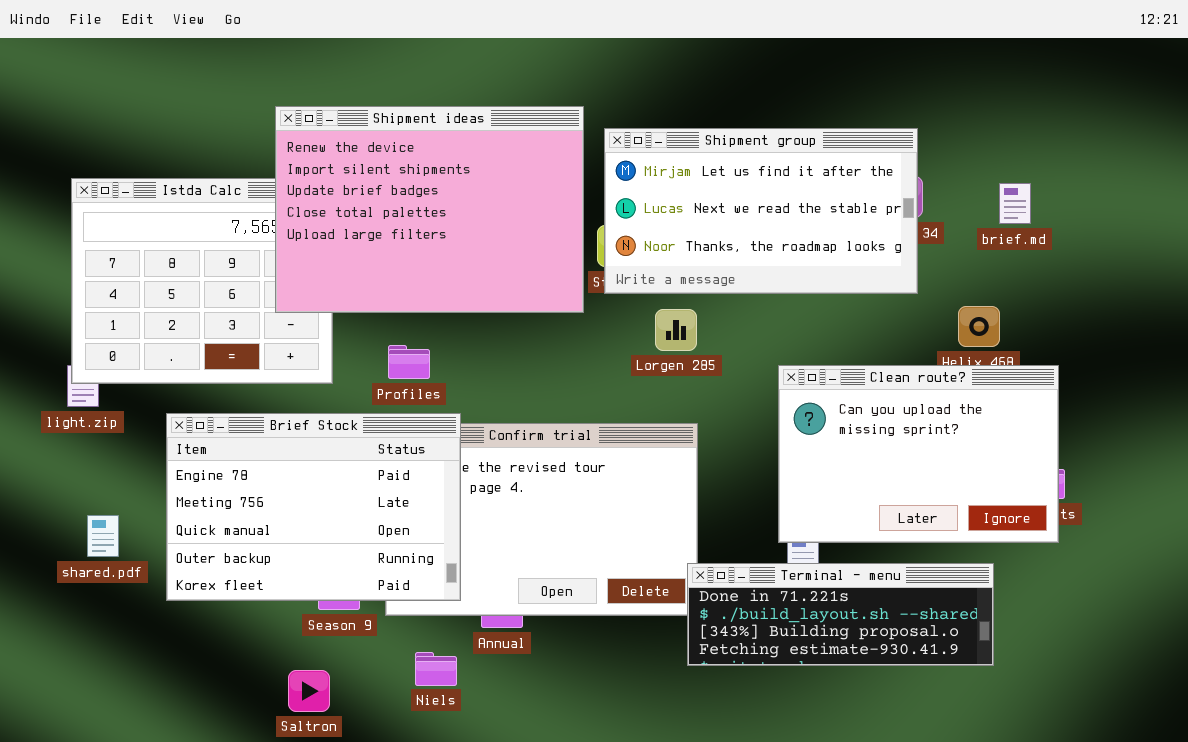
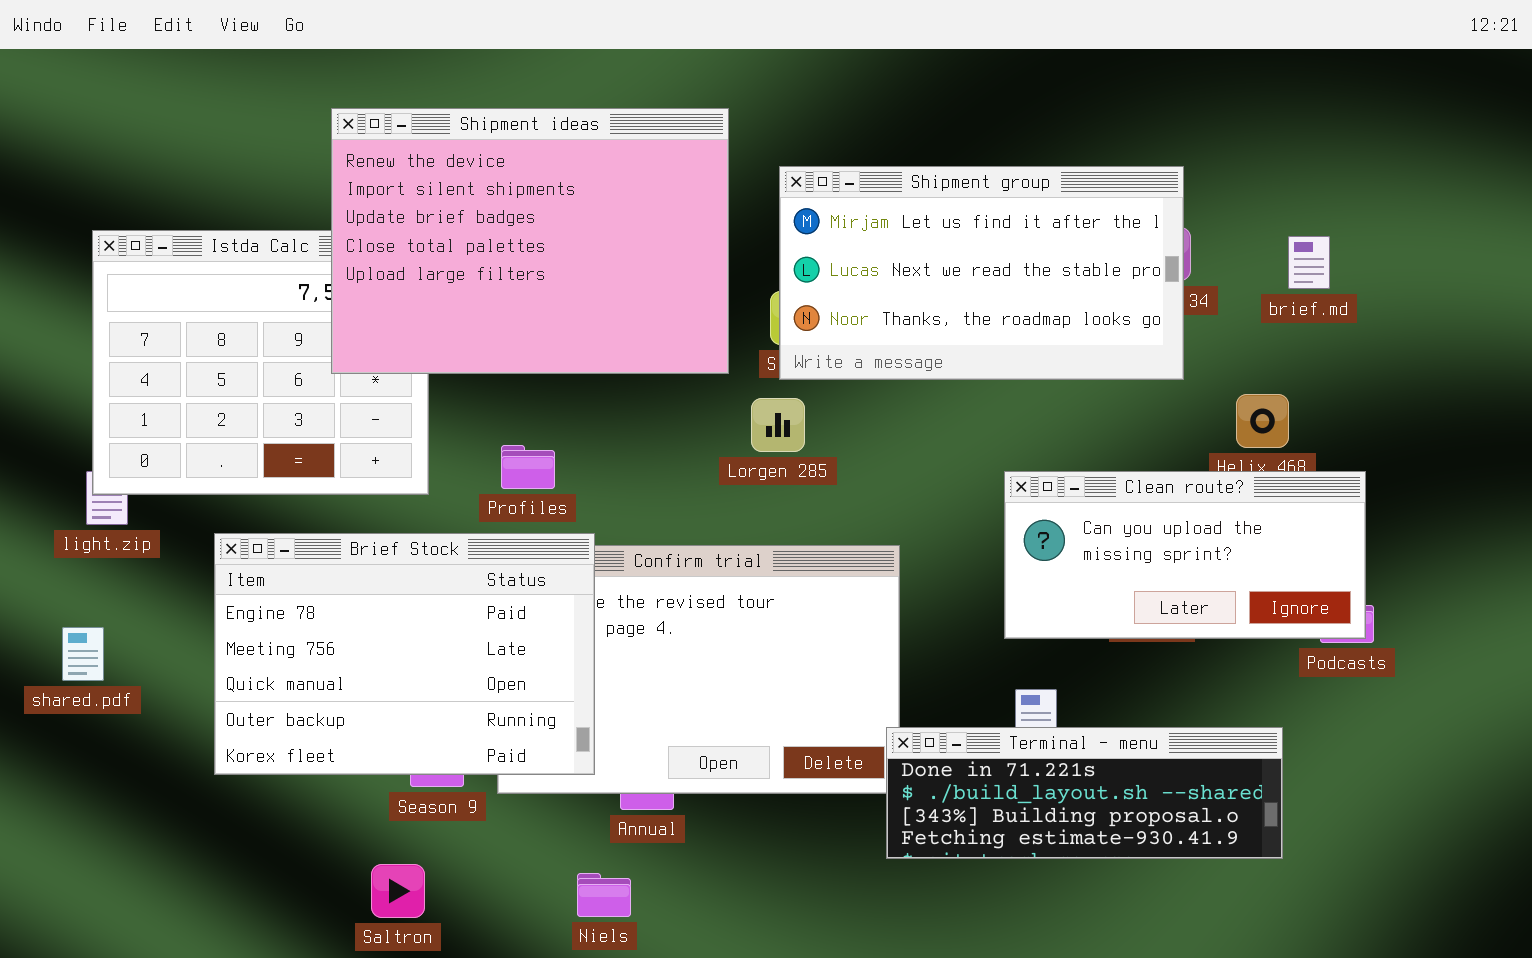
Shipment ideas: [275,106,584,313] -> [331,108,729,374], moved
Lorgen 285: [655,309,697,351] -> [751,398,805,452], moved
Clean route?: [778,365,1059,543] -> [1004,471,1366,639], resized
shared.pdf: [87,515,119,557] -> [62,627,104,681], moved
Niels: [415,652,457,686] -> [577,873,631,917], moved

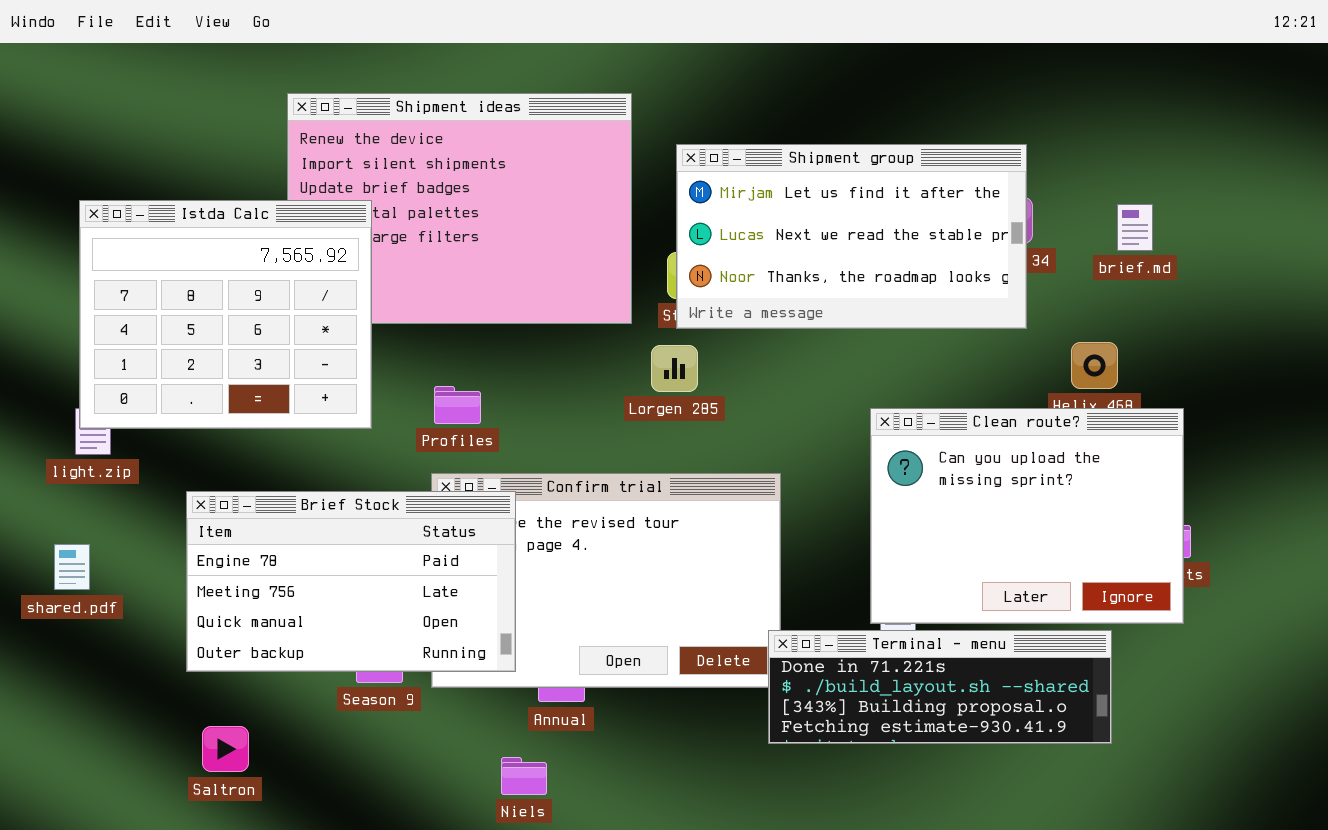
Istda Calc: [92,230,429,495] -> [79,200,372,429], raised
Clean route?: [1004,471,1366,639] -> [870,408,1184,624], resized
Brief Stock: [214,533,595,775] -> [186,491,516,672], resized
Saltron: [371,864,425,918] -> [202,726,249,772], moved

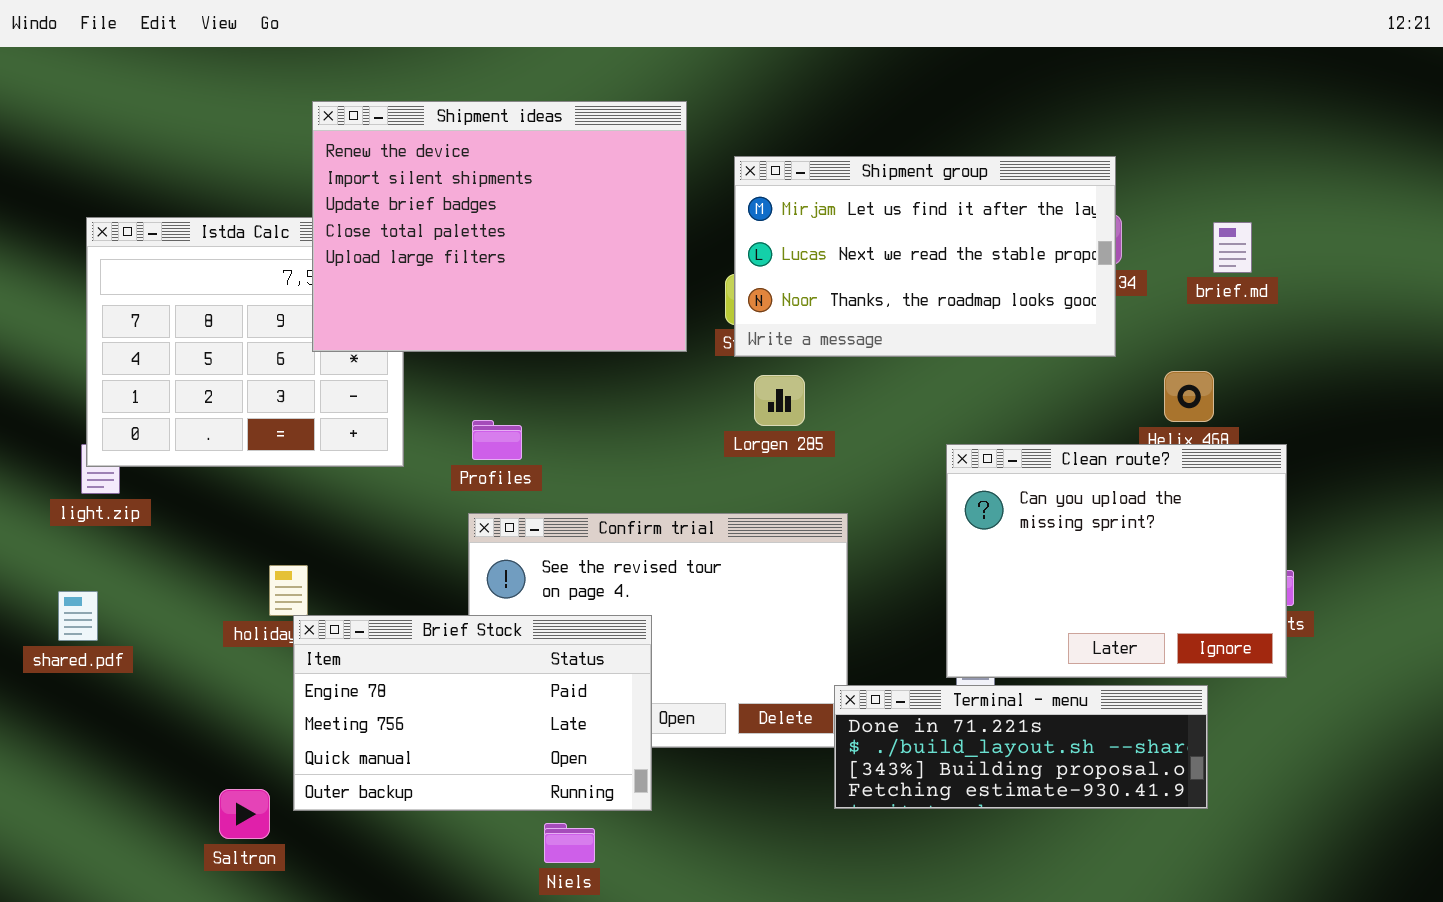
Shipment ideas: [287,93,632,324] -> [312,101,687,352], raised
Lorgen 285: [651,345,698,392] -> [754,375,805,426], moved
Brief Stock: [186,491,516,672] -> [293,615,652,811], moved

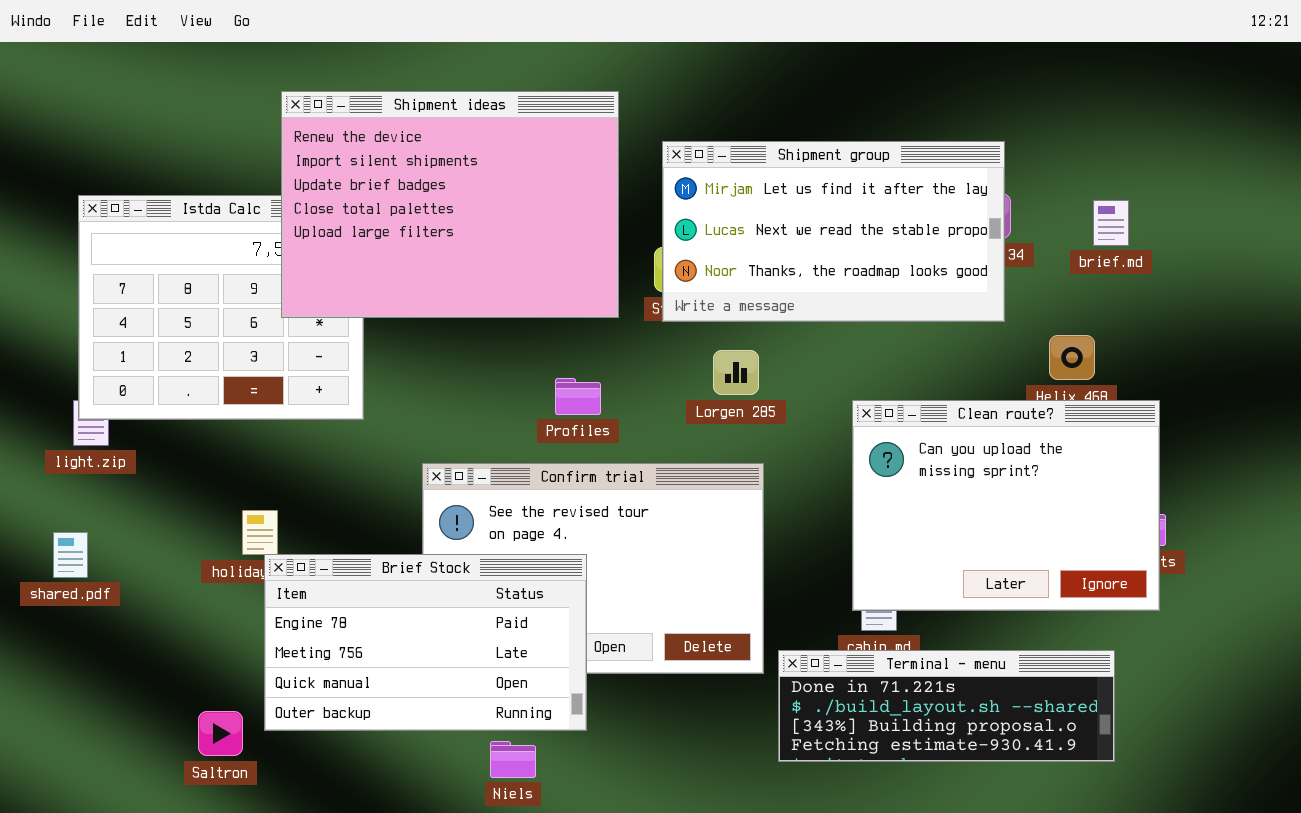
Lorgen 285: [754,375,805,426] -> [713,350,759,395], moved
Profiles: [472,420,522,460] -> [555,378,601,415], moved
Terminal - menu: [834,685,1208,809] -> [778,650,1115,762], moved

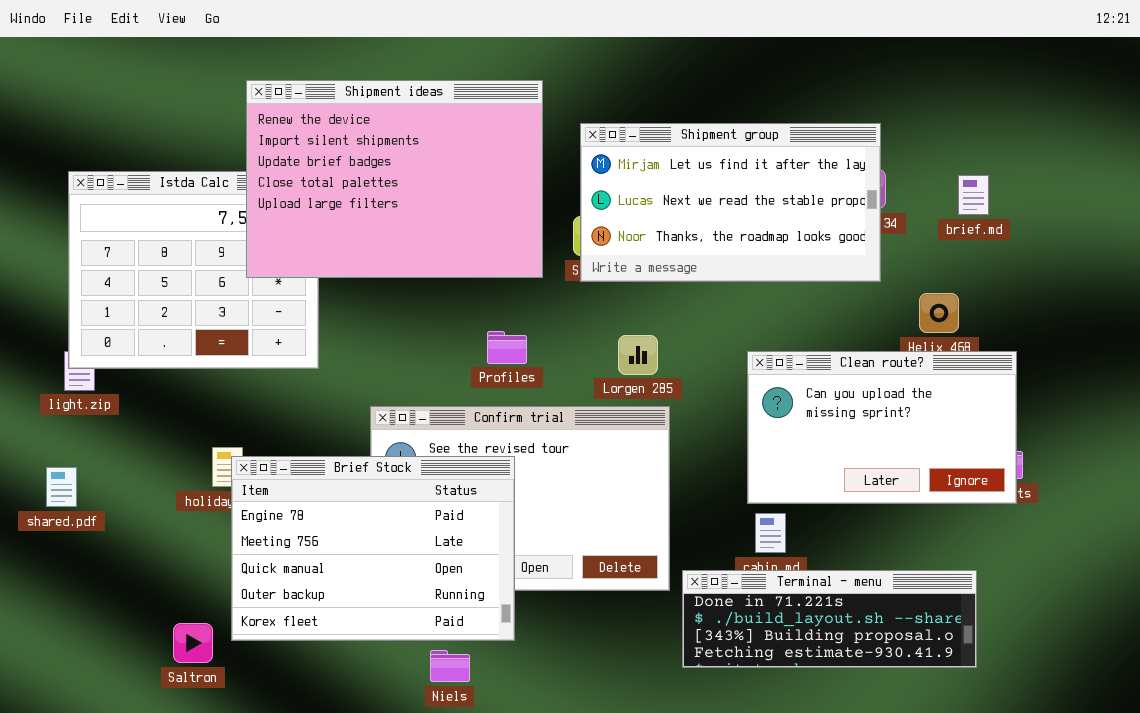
Lorgen 285: [713,350,759,395] -> [618,335,658,375], moved
Clean route?: [852,400,1160,611] -> [747,351,1017,504], resized
Brief Stock: [264,554,587,731] -> [231,456,515,641], resized

